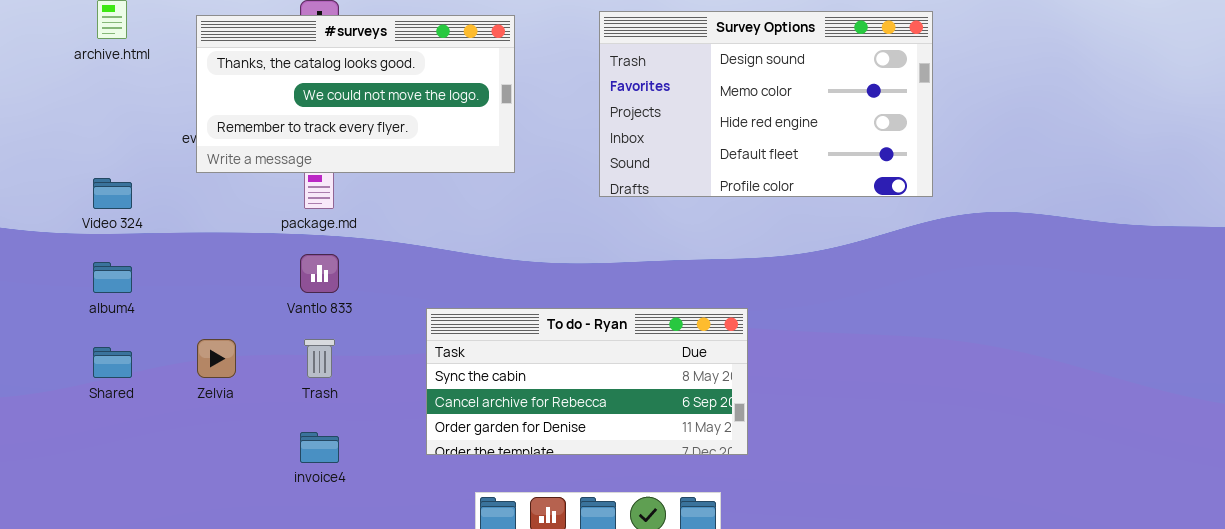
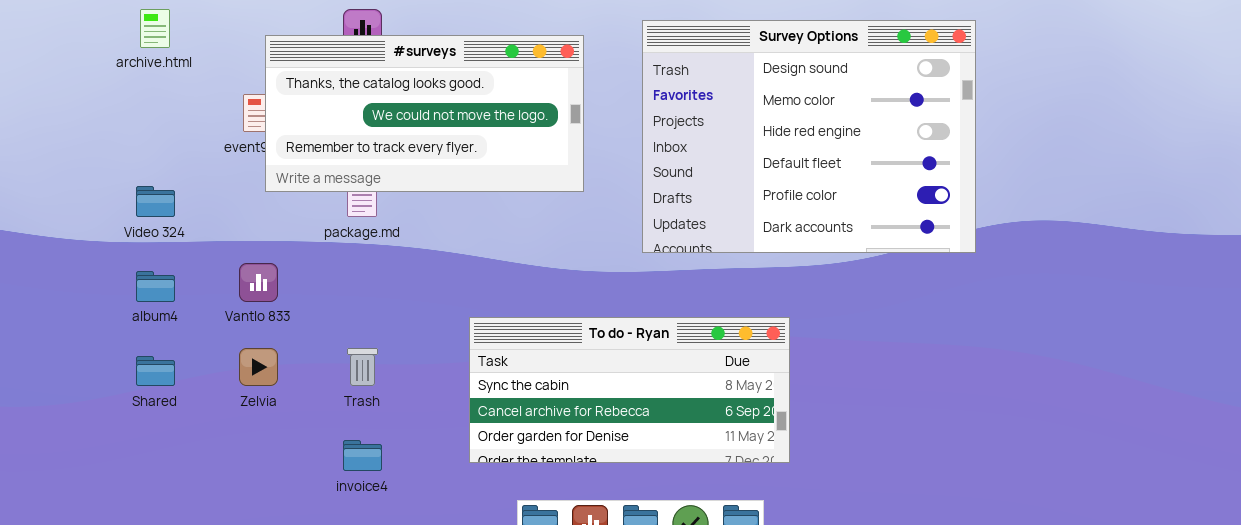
Survey Options: [599,11,933,197] -> [642,20,976,253], resized
#surveys: [196,15,515,173] -> [265,35,584,192], moved
Vantlo 833: [300,254,339,293] -> [239,263,278,302], moved

